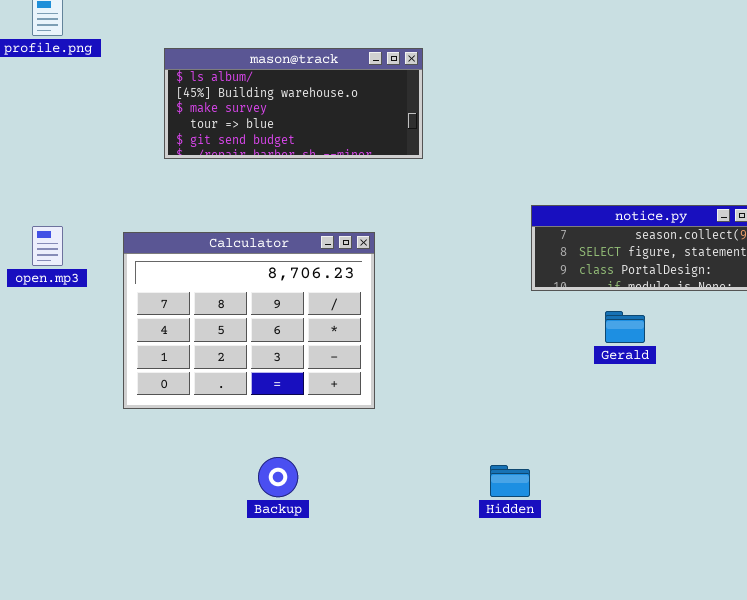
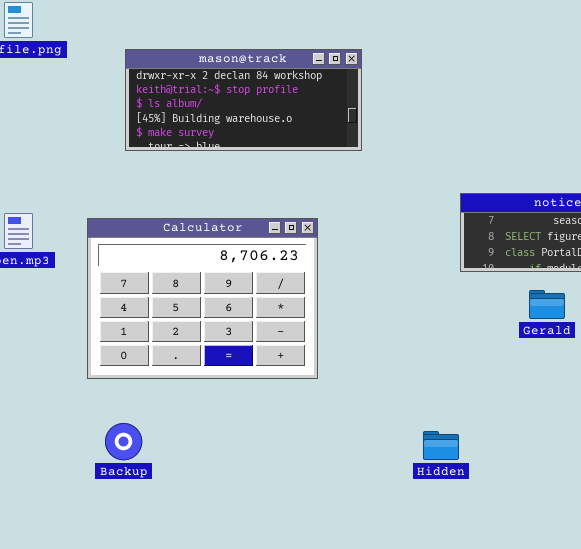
mason@track: [164,48,423,159] -> [125,49,362,151], scrolled up 2 rows
Backup: [258,457,298,497] -> [105,423,142,460], moved

